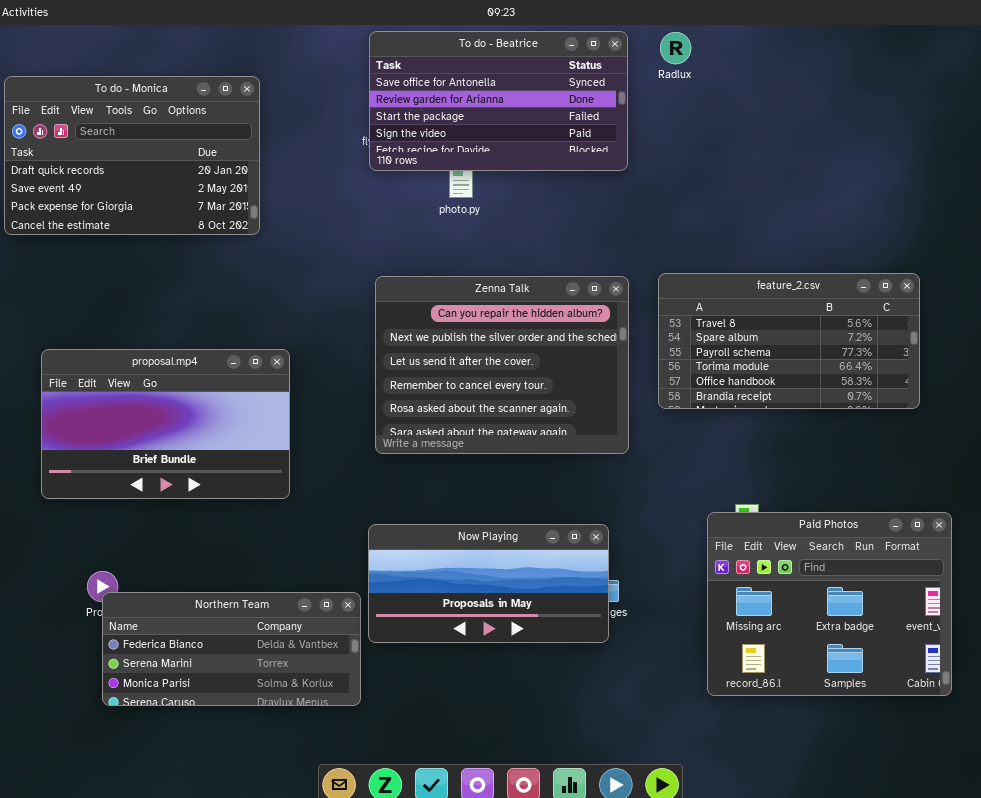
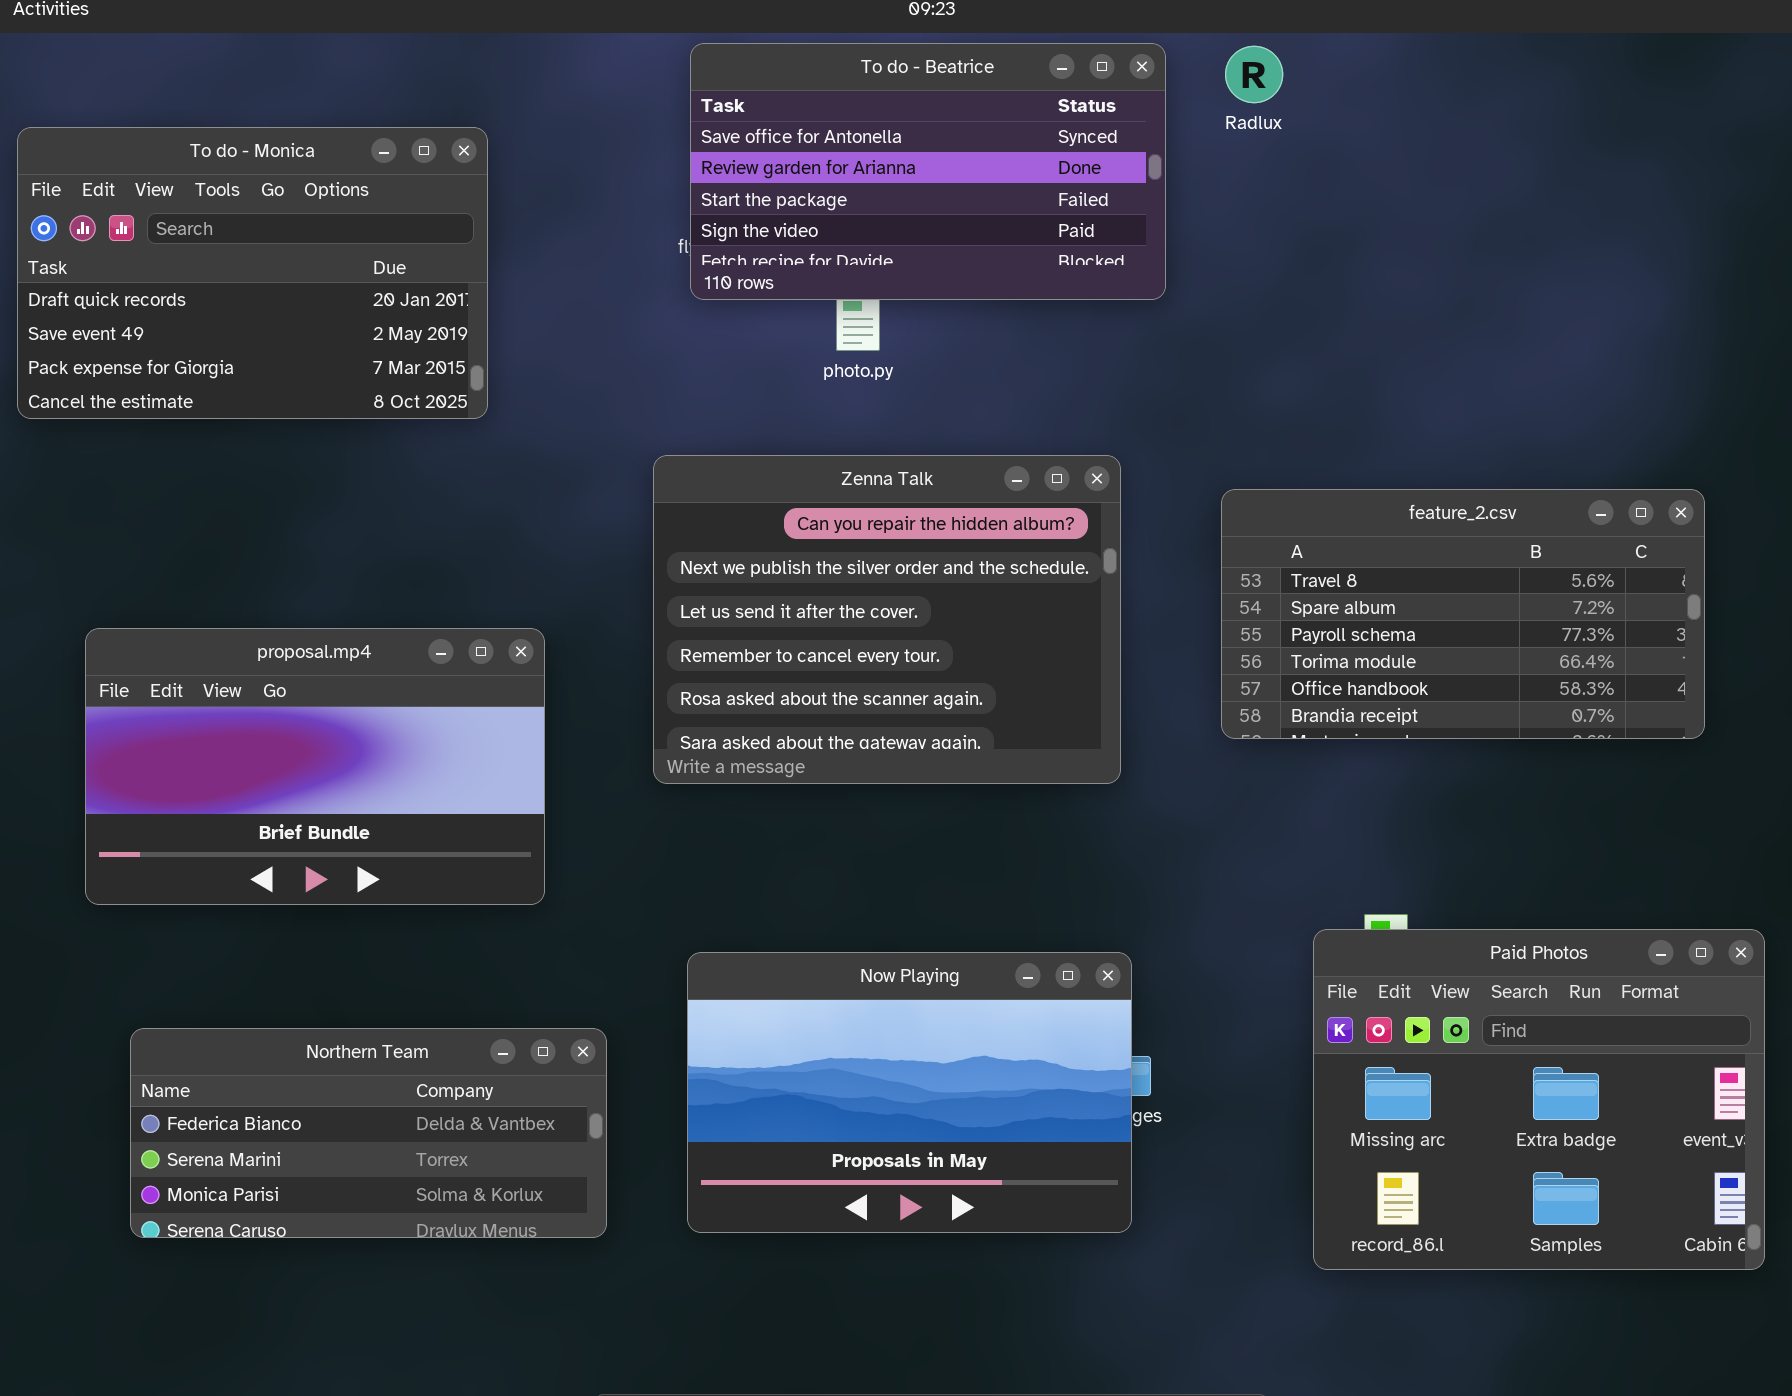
Zenna Talk: [375,276,629,454] -> [653,455,1121,784], moved
Now Playing: [368,524,609,643] -> [687,952,1132,1233], resized
Northern Team: [102,592,361,706] -> [130,1028,607,1238], moved

